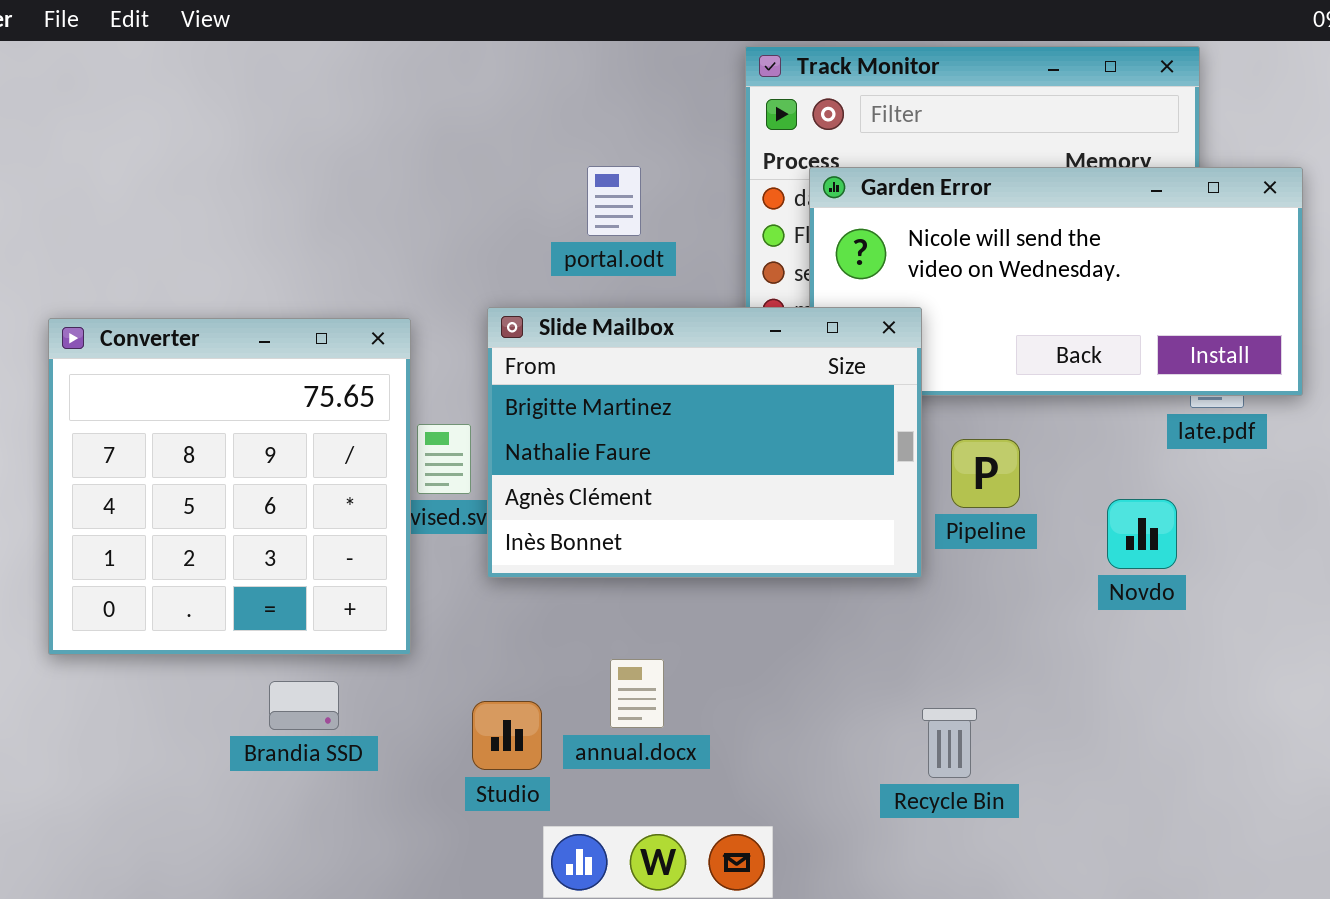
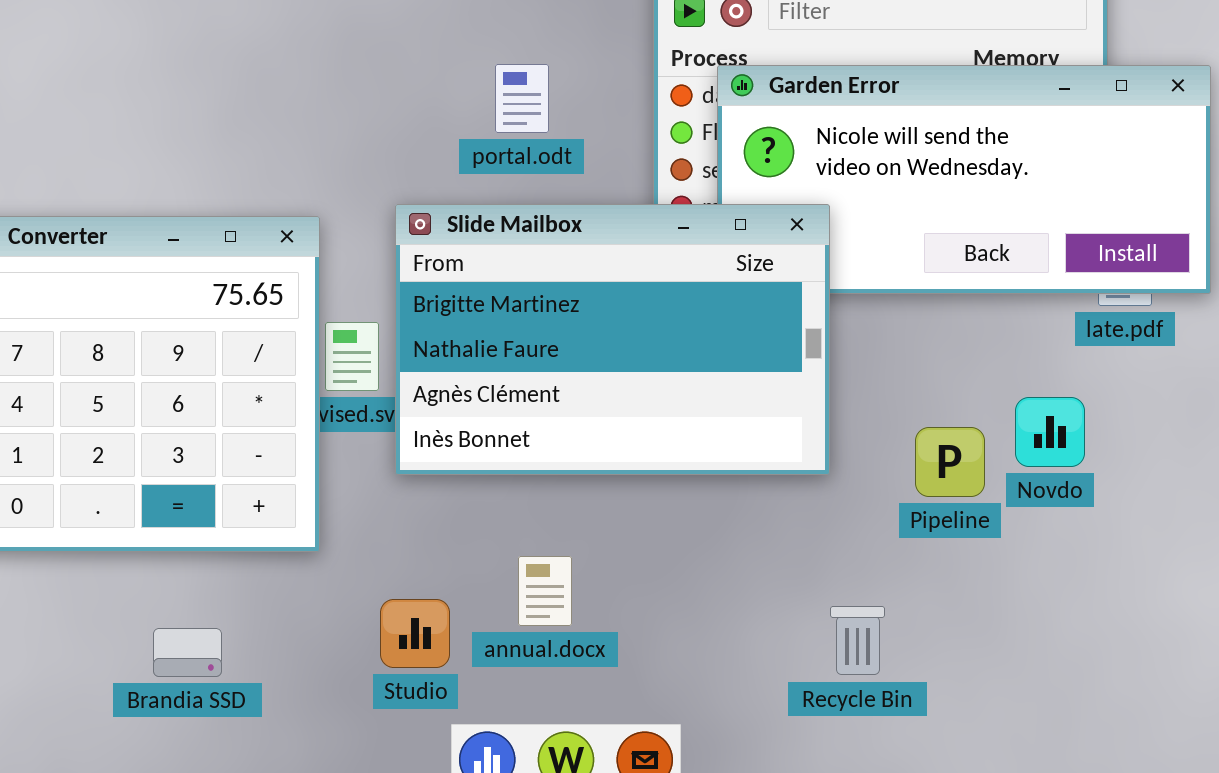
Pipeline: [951,439,1020,508] -> [915,427,985,497], moved
Brandia SSD: [269,681,339,730] -> [153,628,222,677], moved

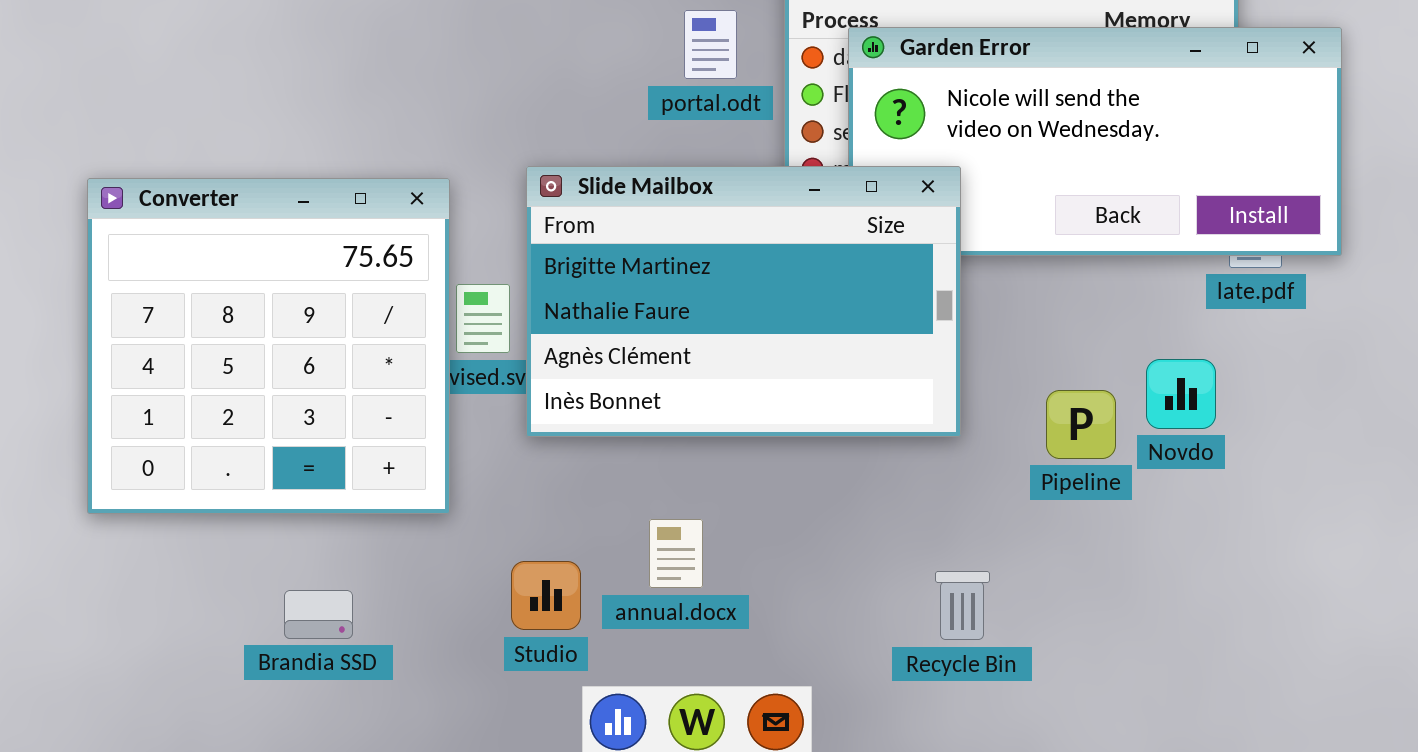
portal.odt: [495,64,549,133] -> [684,10,737,79], moved
Recycle Bin: [830,606,885,675] -> [935,571,990,640], moved

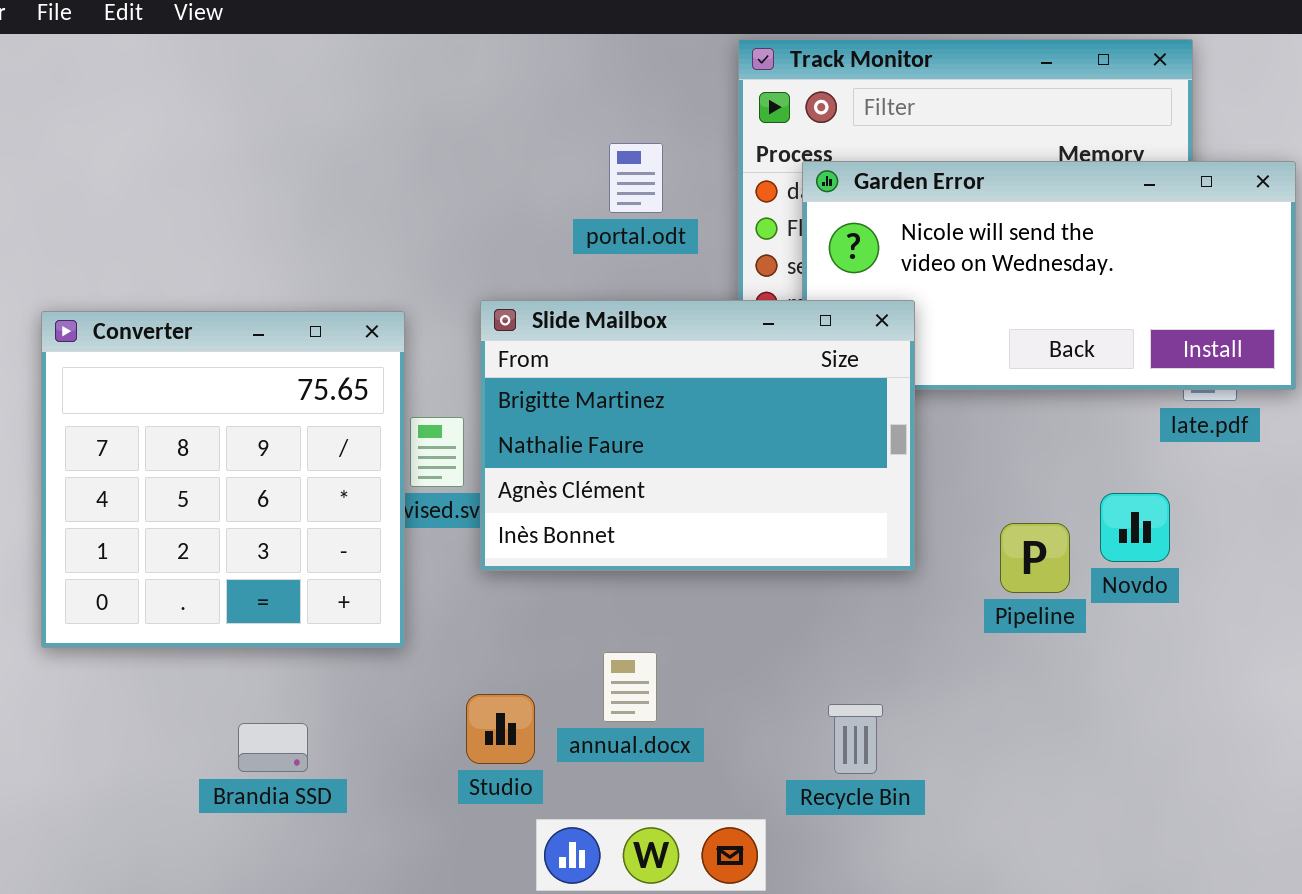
portal.odt: [684,10,737,79] -> [609,143,663,213], moved
Recycle Bin: [935,571,990,640] -> [828,704,883,774], moved

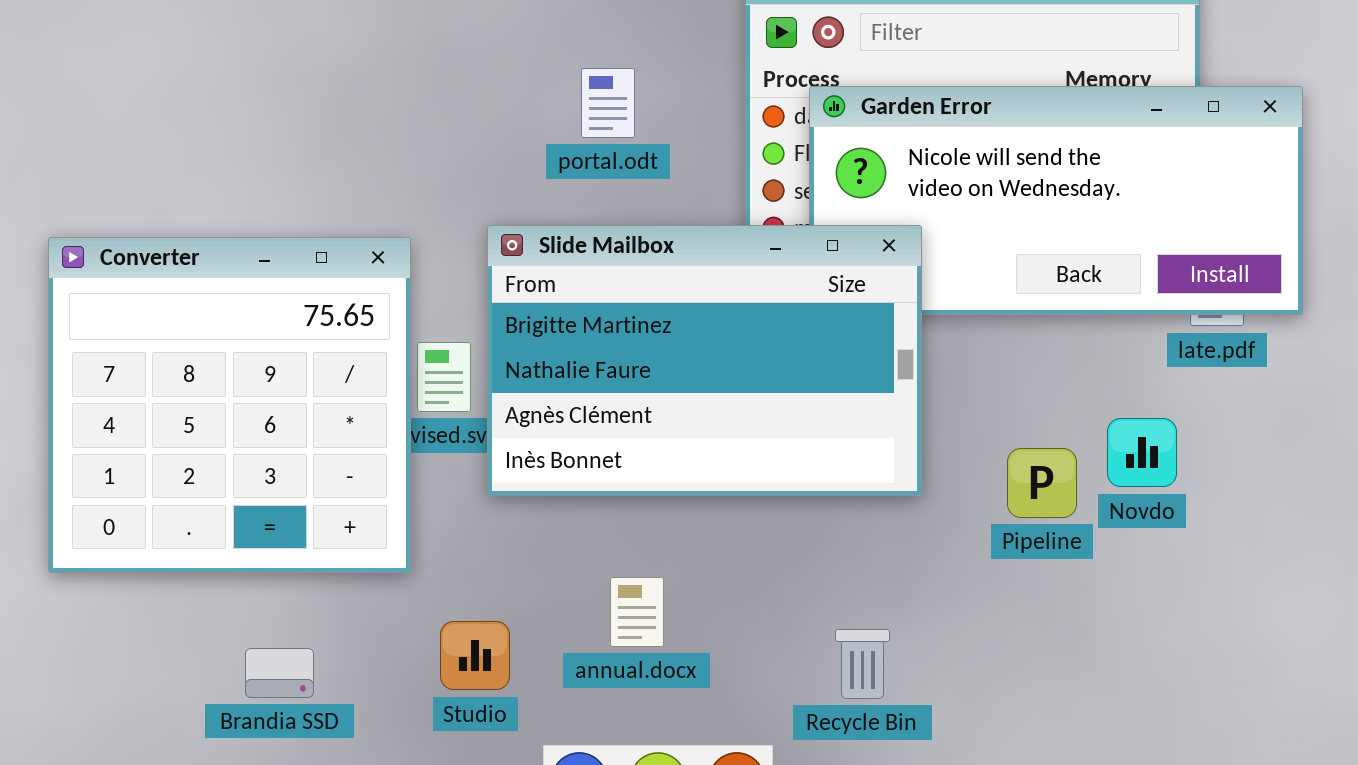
portal.odt: [609,143,663,213] -> [581,68,635,138], moved
Studio: [466,694,535,764] -> [440,621,510,690], moved

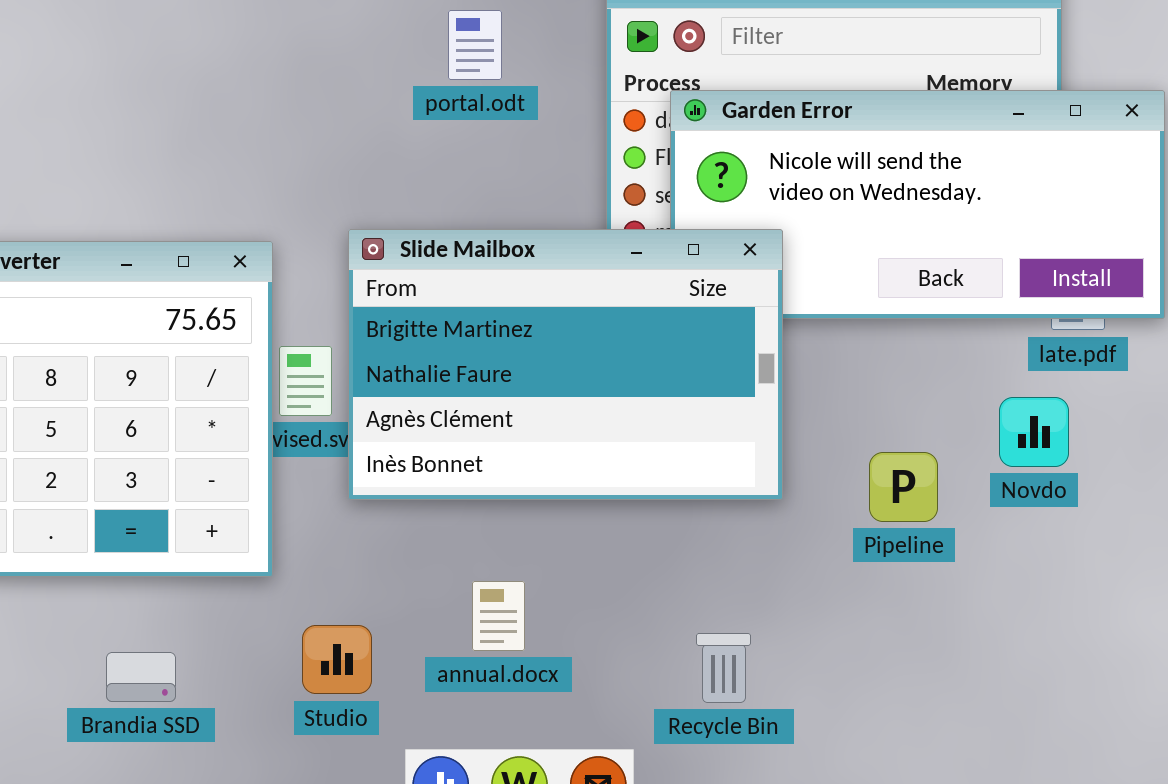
portal.odt: [581,68,635,138] -> [448,10,502,80], moved
Novdo: [1107,418,1177,487] -> [999,397,1069,467], moved

